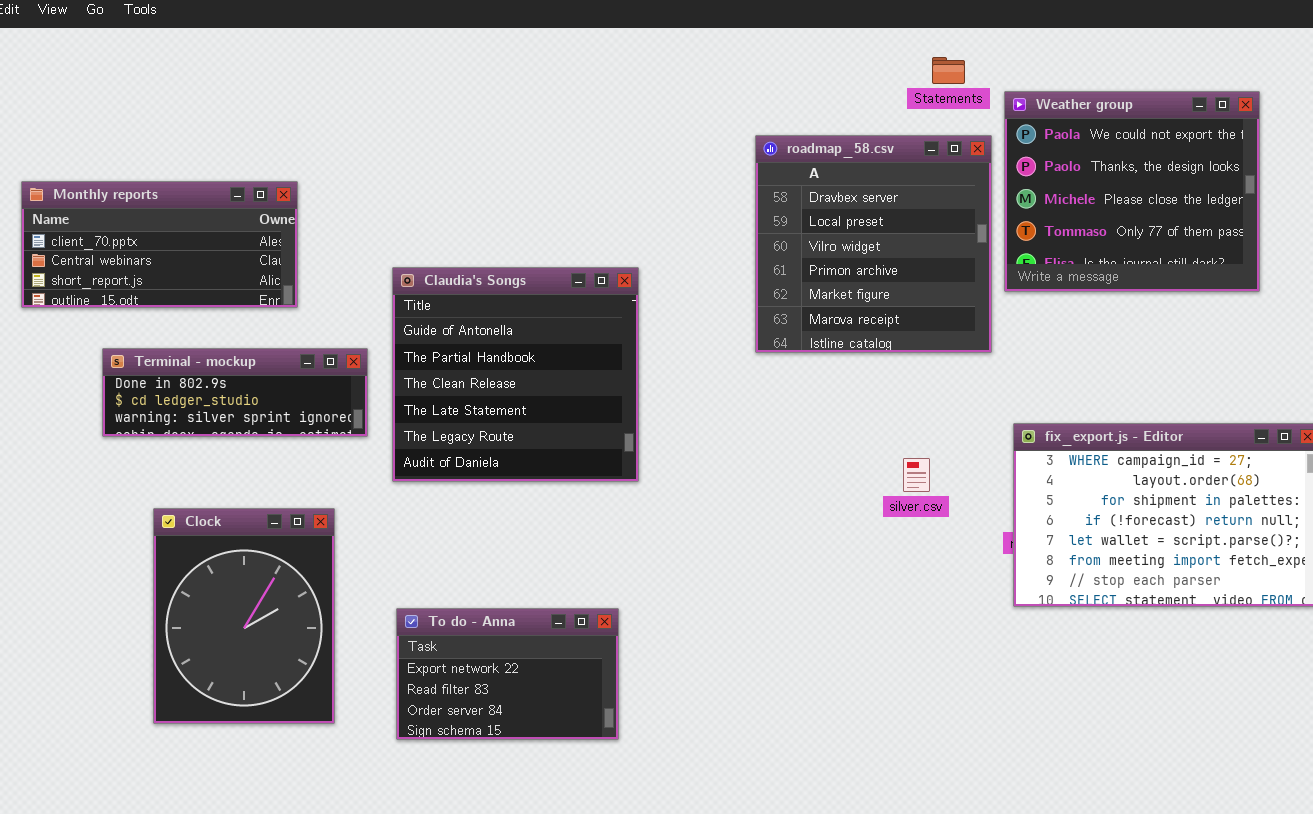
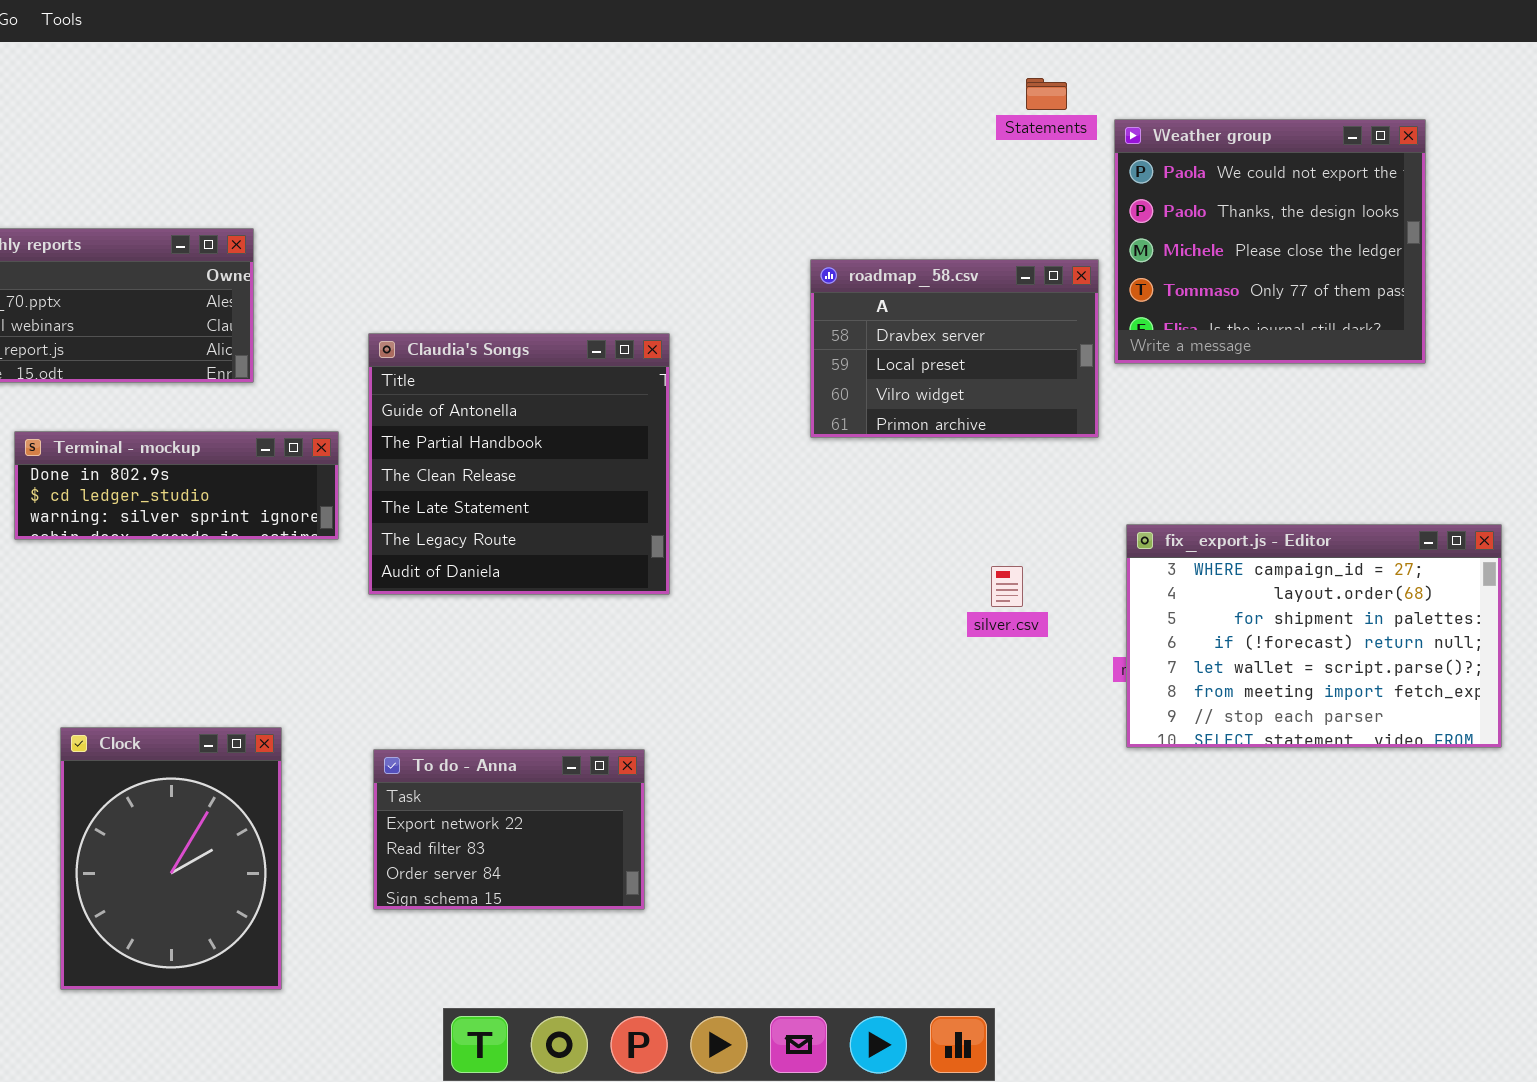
roadmap_58.csv: [755,135,992,353] -> [810,259,1099,438], resized
Clock: [153,508,335,724] -> [60,727,282,990], moved

